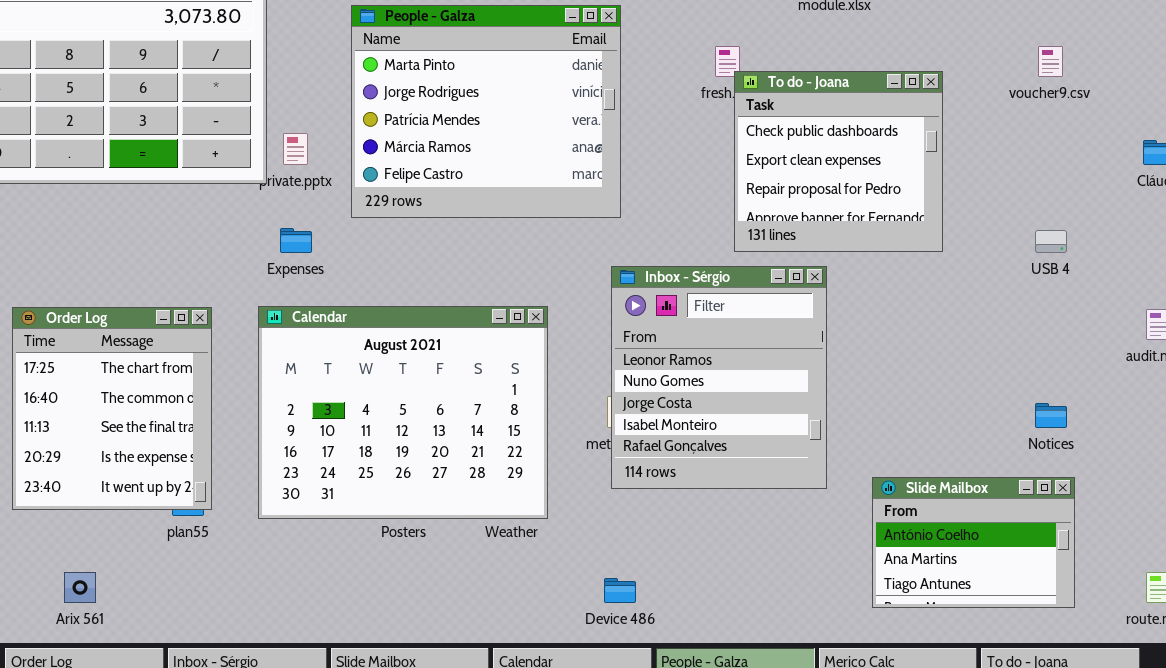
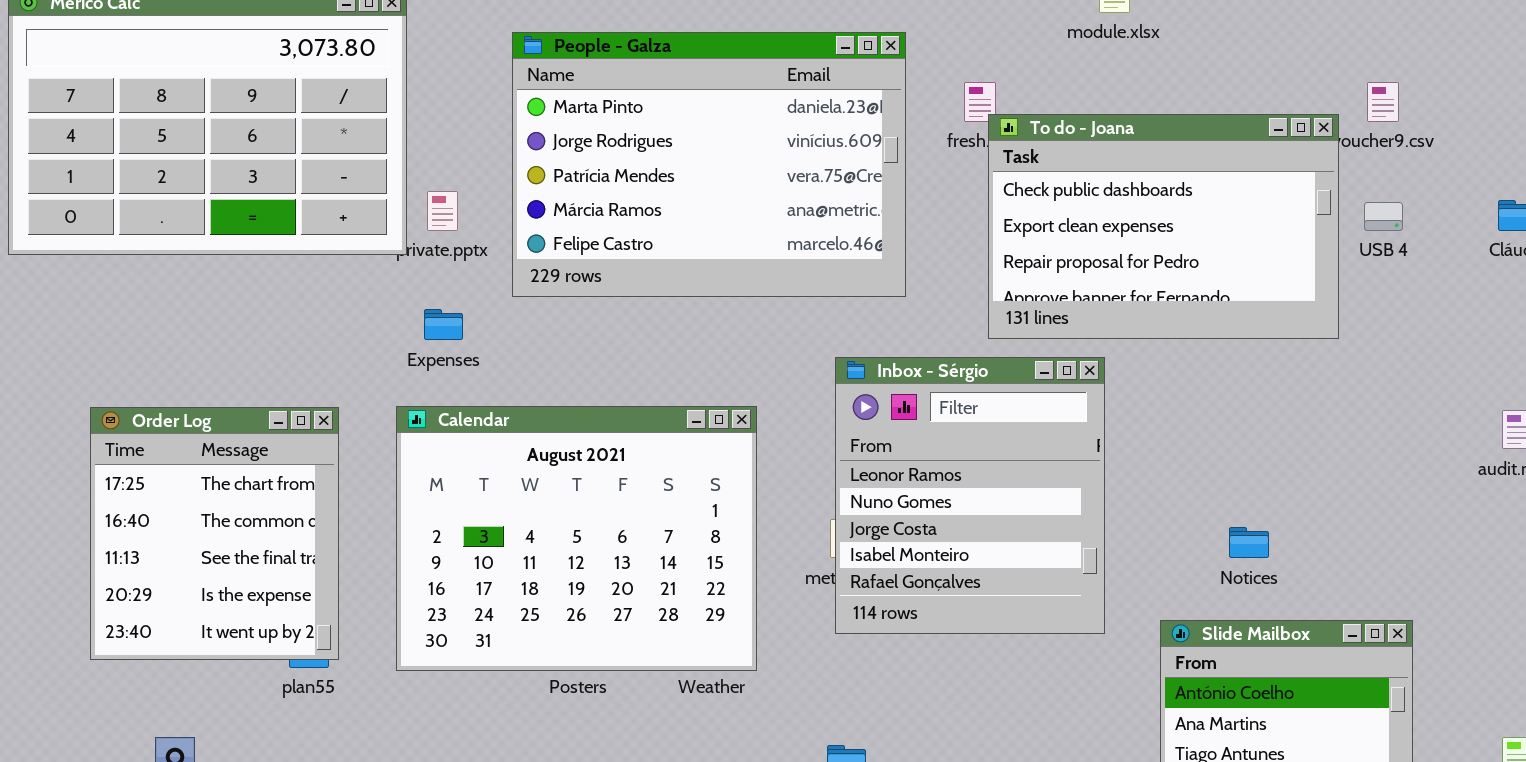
People - Galza: [351,5,621,218] -> [512,32,906,297], resized
To do - Joana: [734,71,943,252] -> [988,114,1339,339], resized
USB 4: [1035,230,1067,253] -> [1364,202,1403,231], moved
Notices: [1035,403,1067,428] -> [1229,527,1269,558], moved

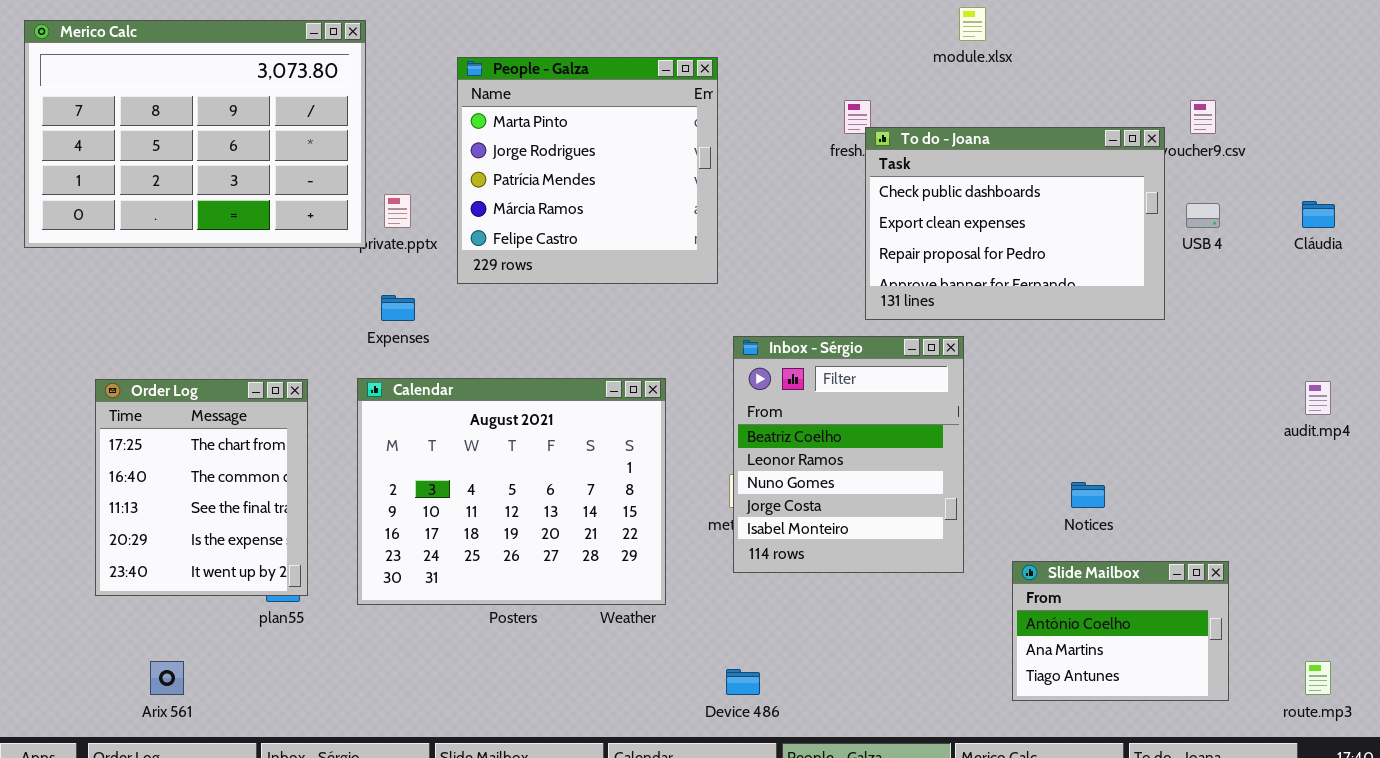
People - Galza: [512,32,906,297] -> [457,57,718,284], resized
Inbox - Sérgio: [835,357,1105,634] -> [733,336,964,573], scrolled up 1 row

